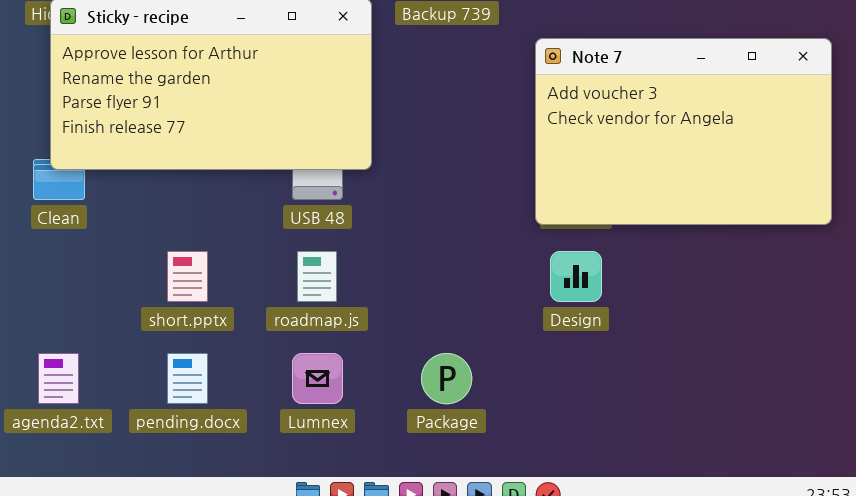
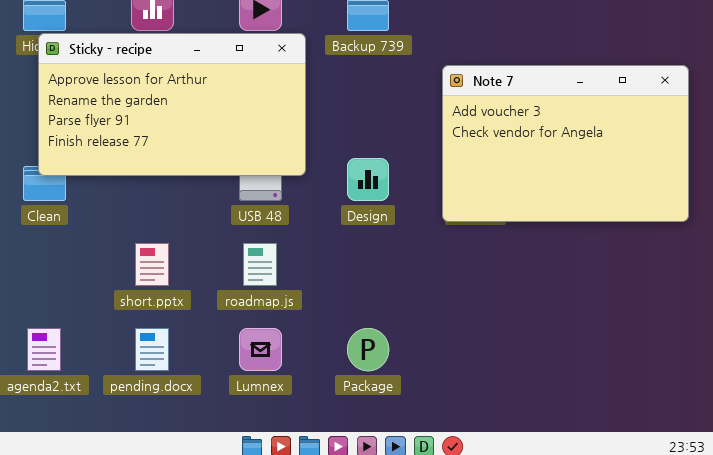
Design: [550,251,602,302] -> [347,158,389,201], moved

